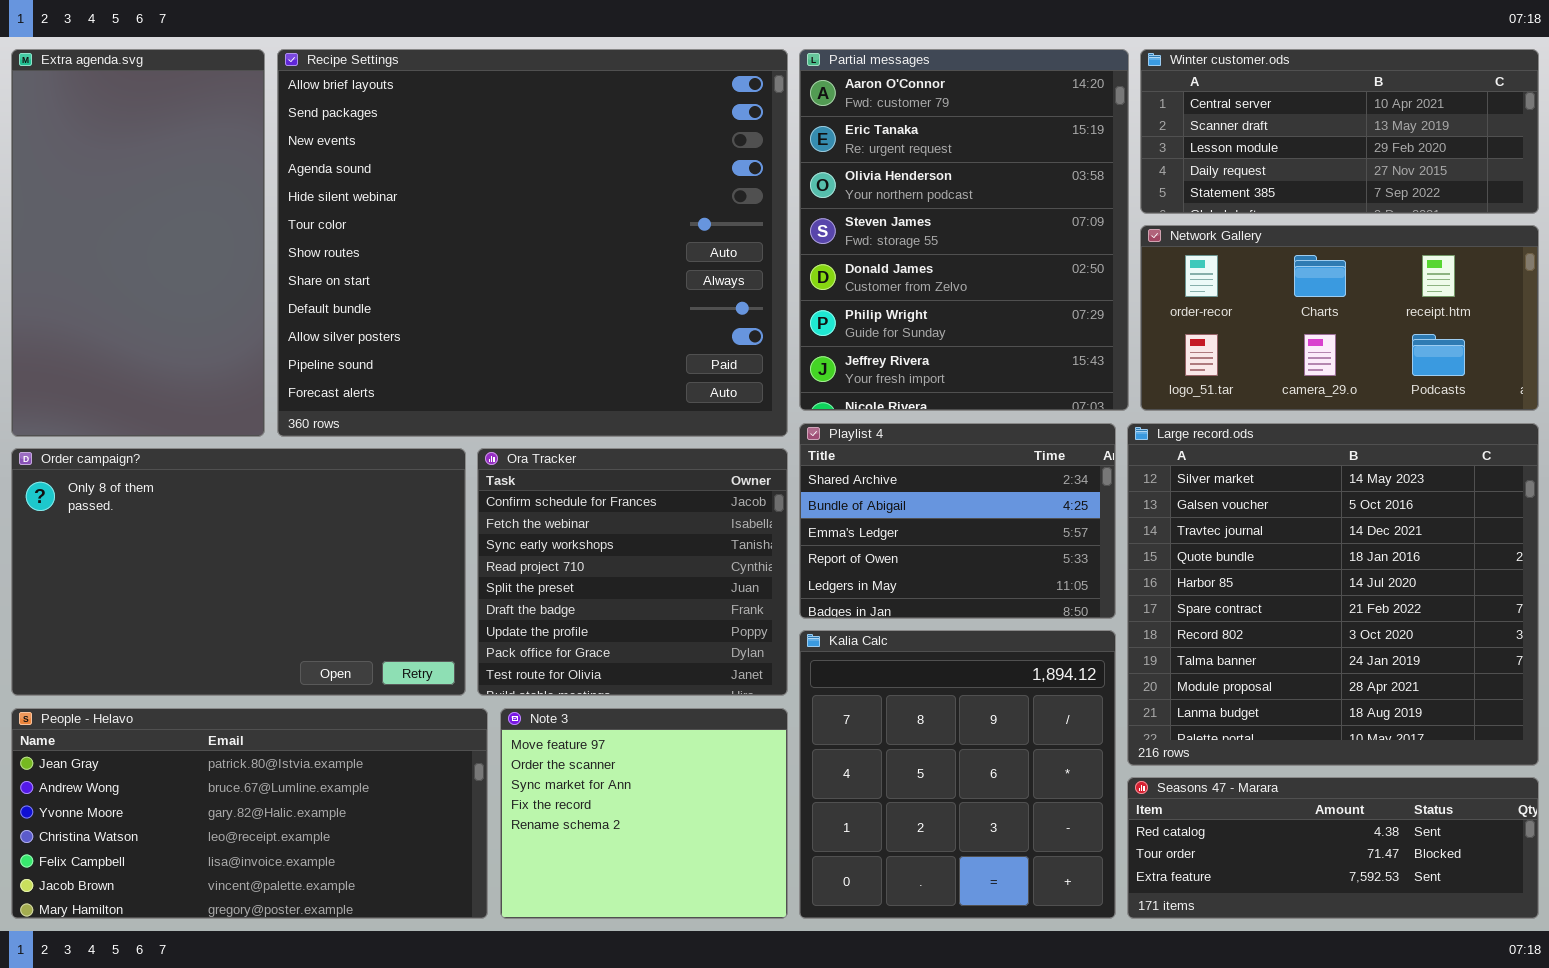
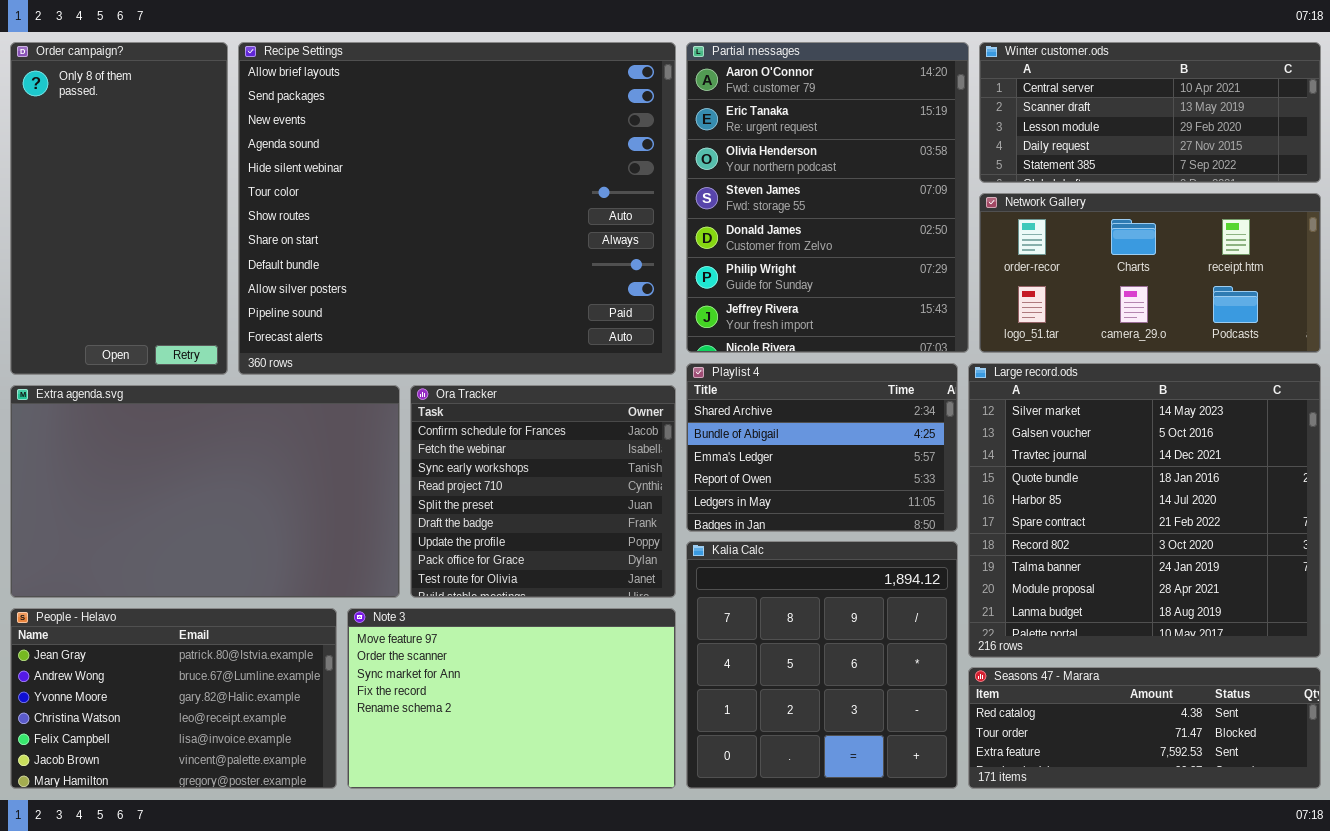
Extra agenda.svg: [11,49,265,437] -> [10,385,400,598], moved, resized
Order campaign?: [11,448,466,696] -> [10,42,228,375], moved, resized
People - Helavo: [11,708,488,919] -> [10,608,337,789], resized
Note 3: [500,708,788,919] -> [347,608,676,789], resized

